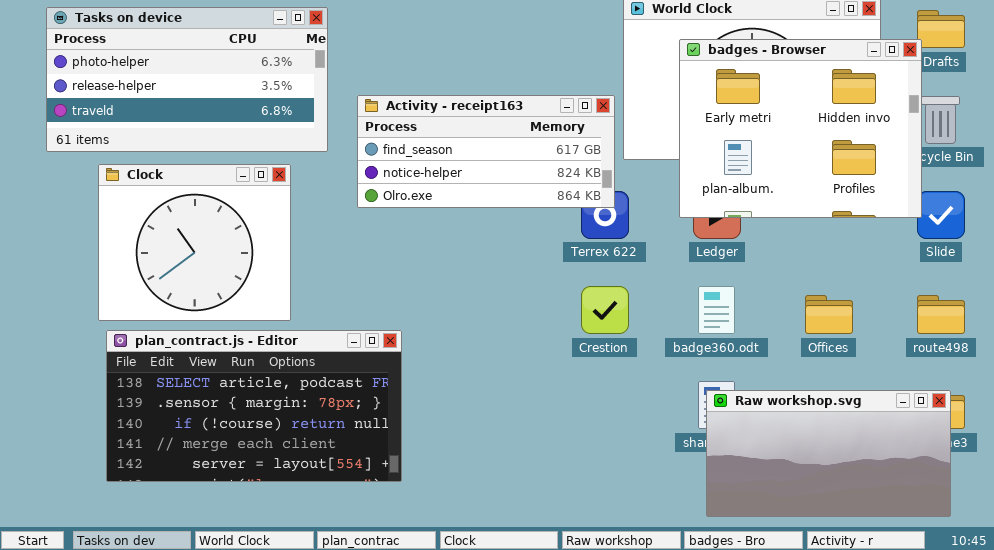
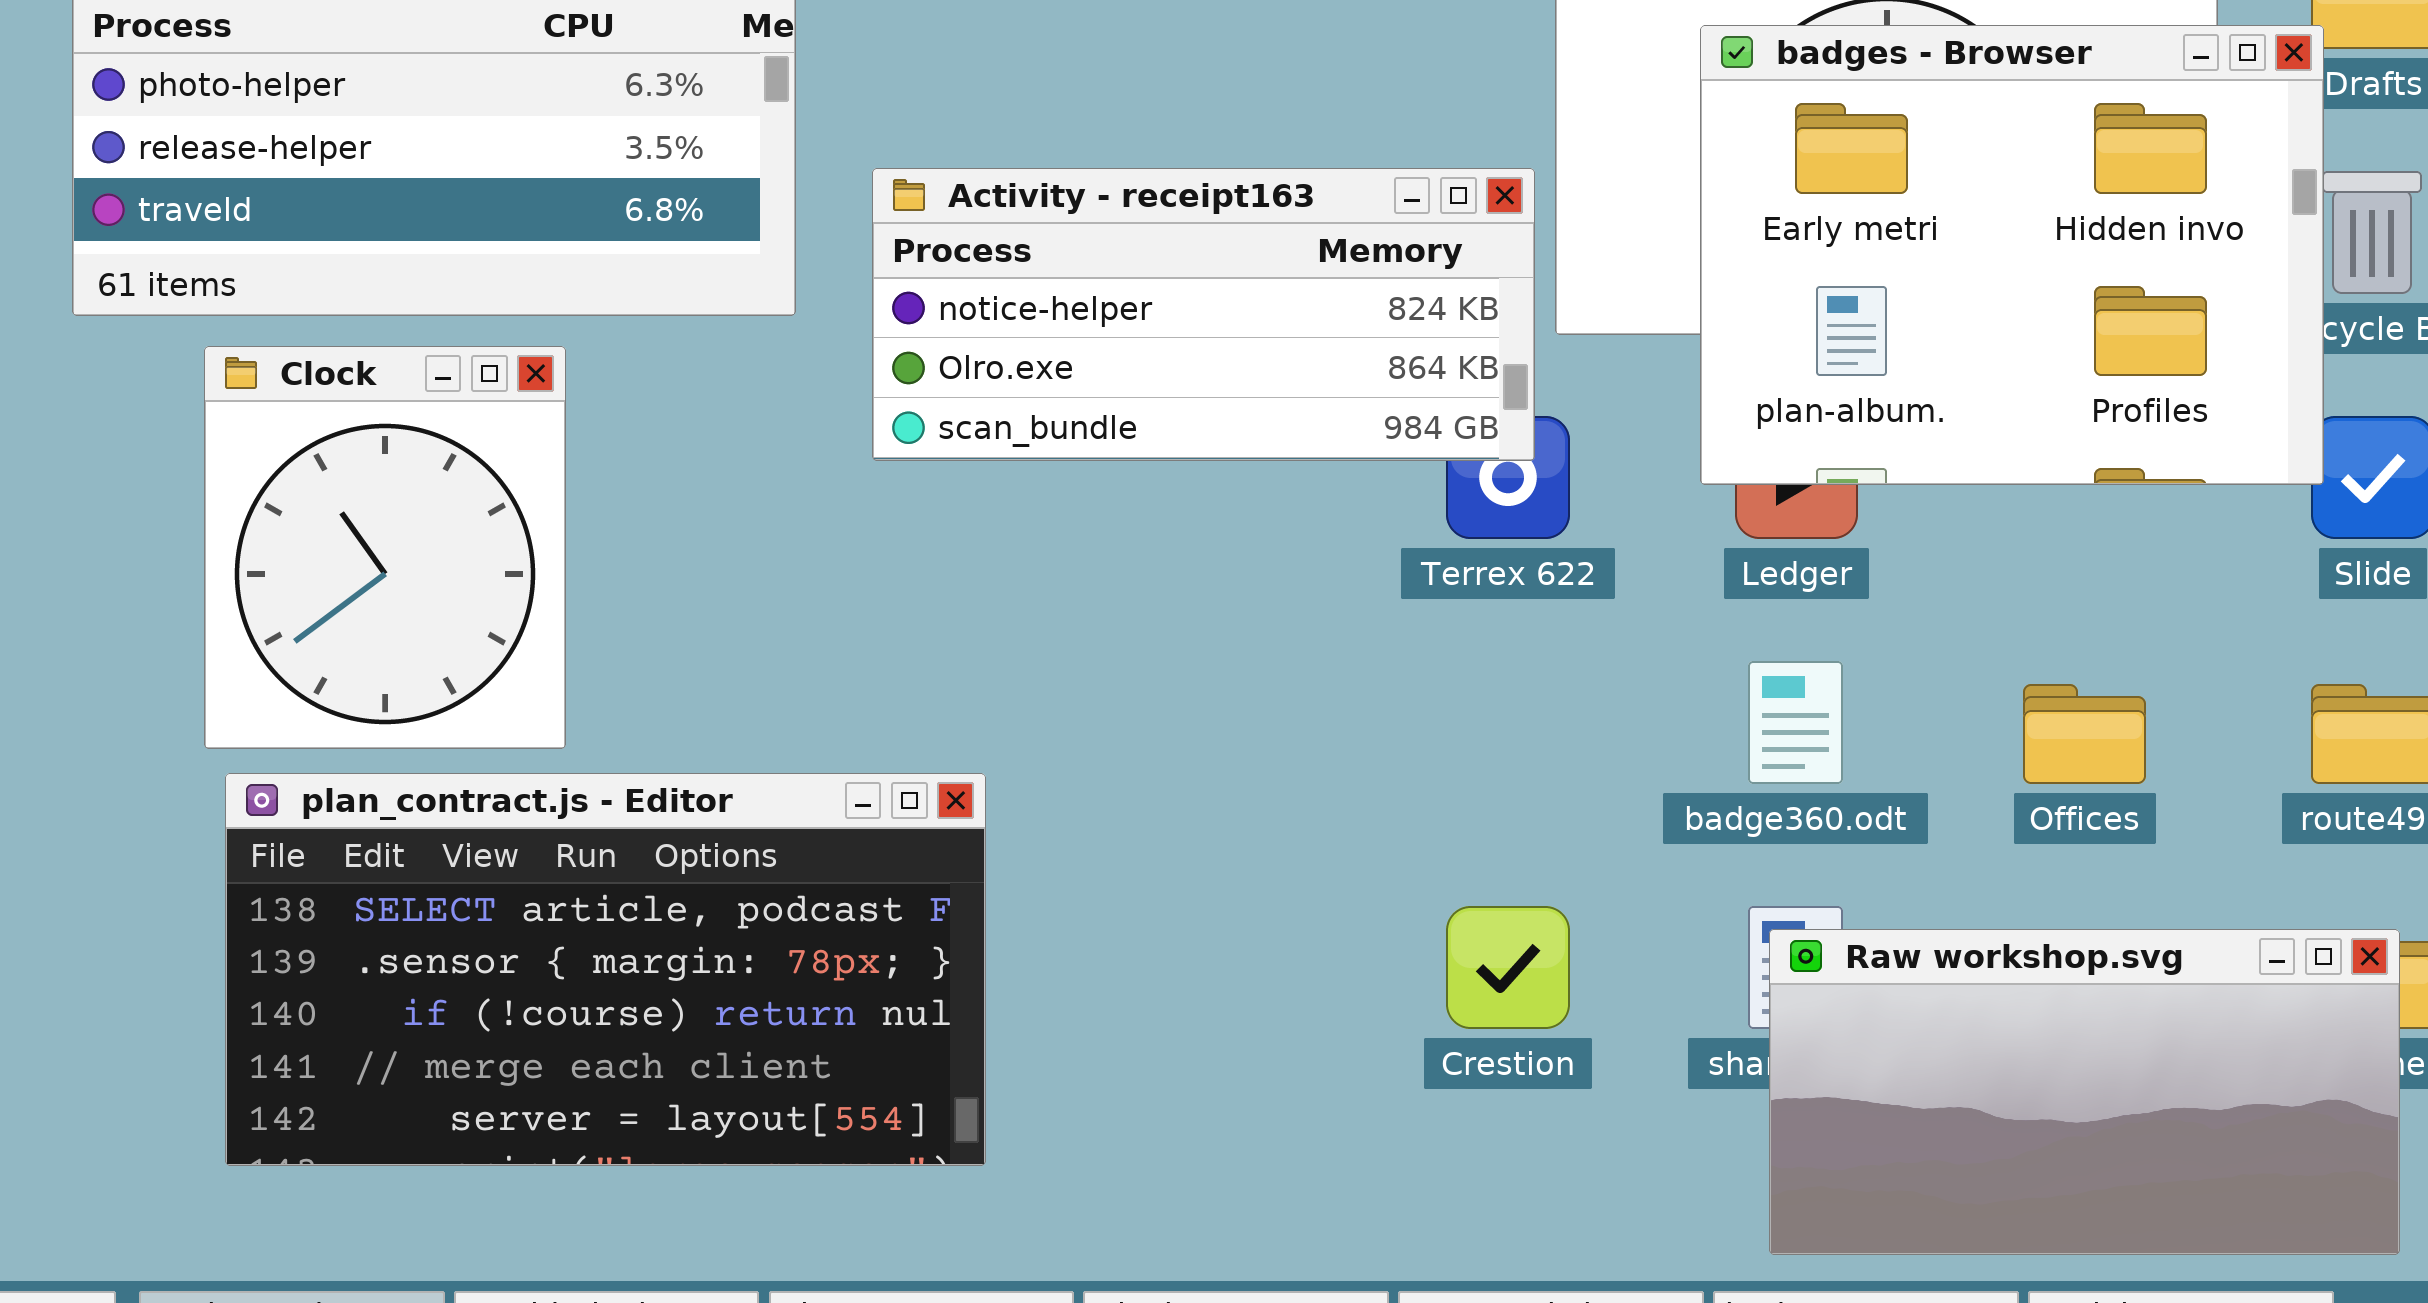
Activity - receipt163: [357,95,615,208] -> [872,168,1535,461], scrolled down 1 row
Clock: [98,164,291,321] -> [204,346,566,749], resized
Crestion: [581,286,629,334] -> [1446,906,1570,1029], moved

